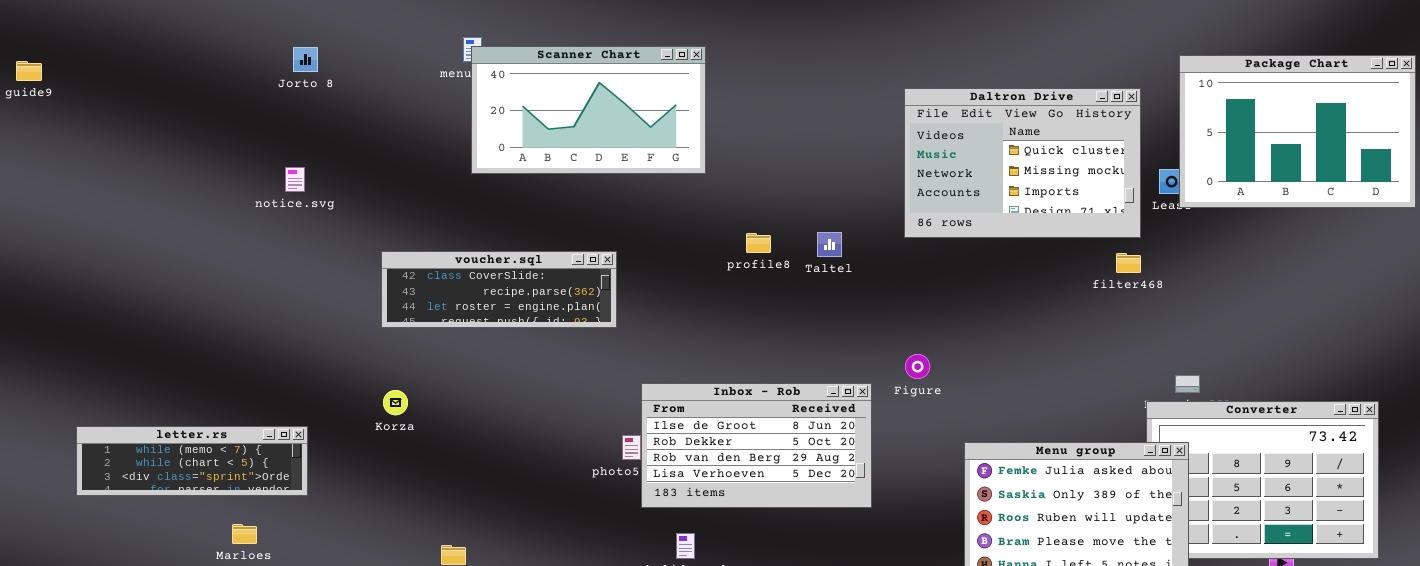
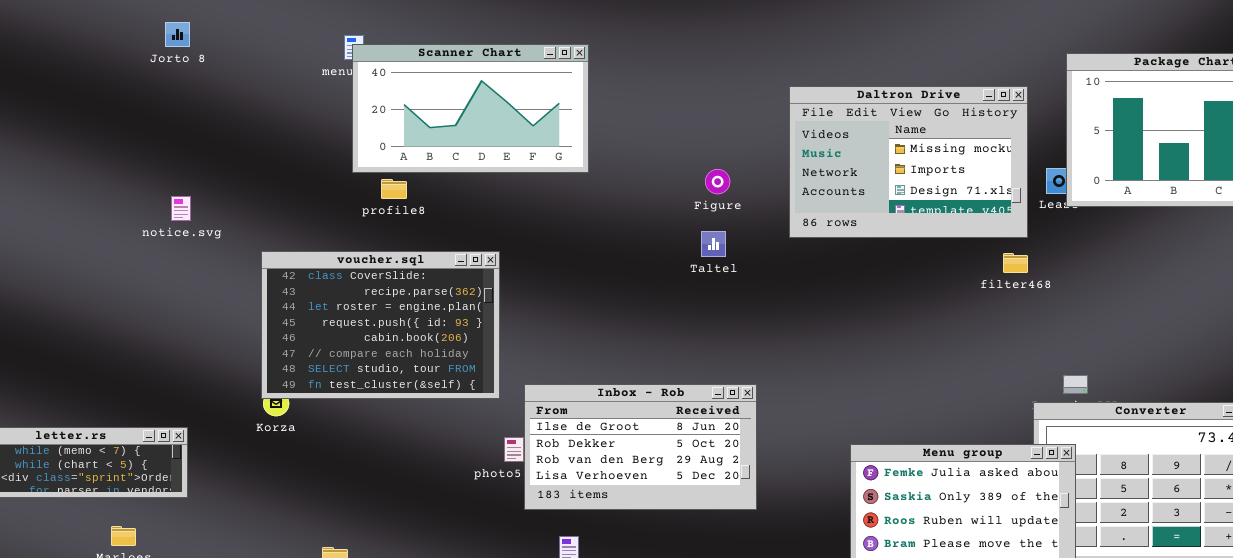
Jorto 8: [293,47,318,72] -> [165,22,190,47], moved
Daltron Drive: [904,88,1141,238] -> [789,86,1028,238], scrolled down 1 row
notice.svg: [285,167,305,192] -> [171,196,191,221], moved
profile8: [746,233,771,253] -> [381,179,407,199], moved
voucher.sql: [381,251,617,328] -> [261,251,500,399], resized
Figure: [905,354,930,379] -> [705,169,730,194], moved

